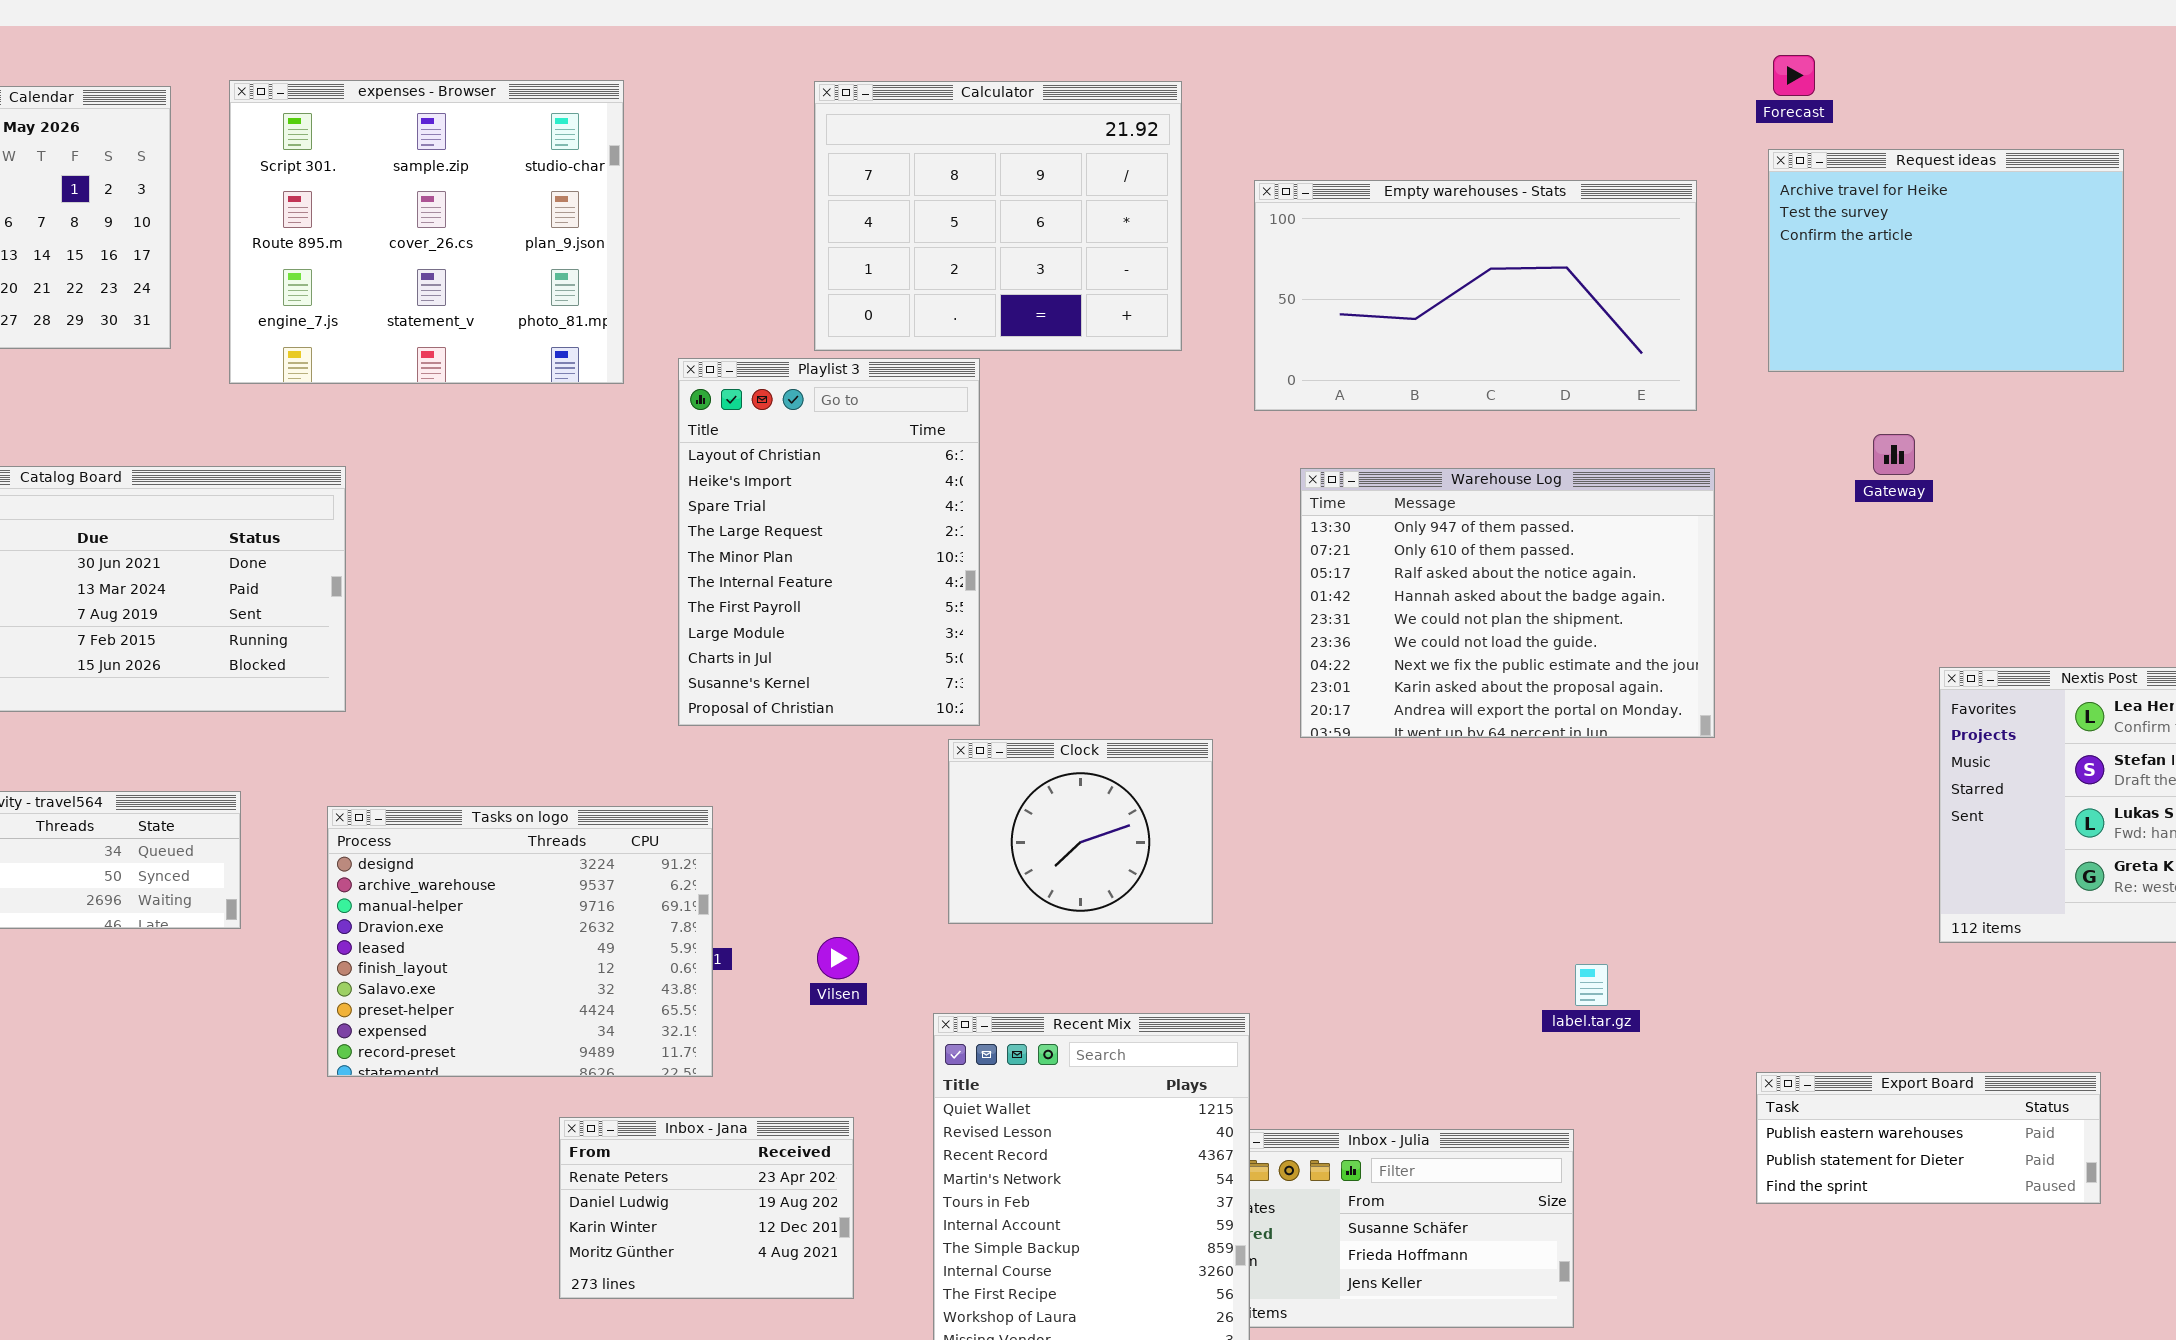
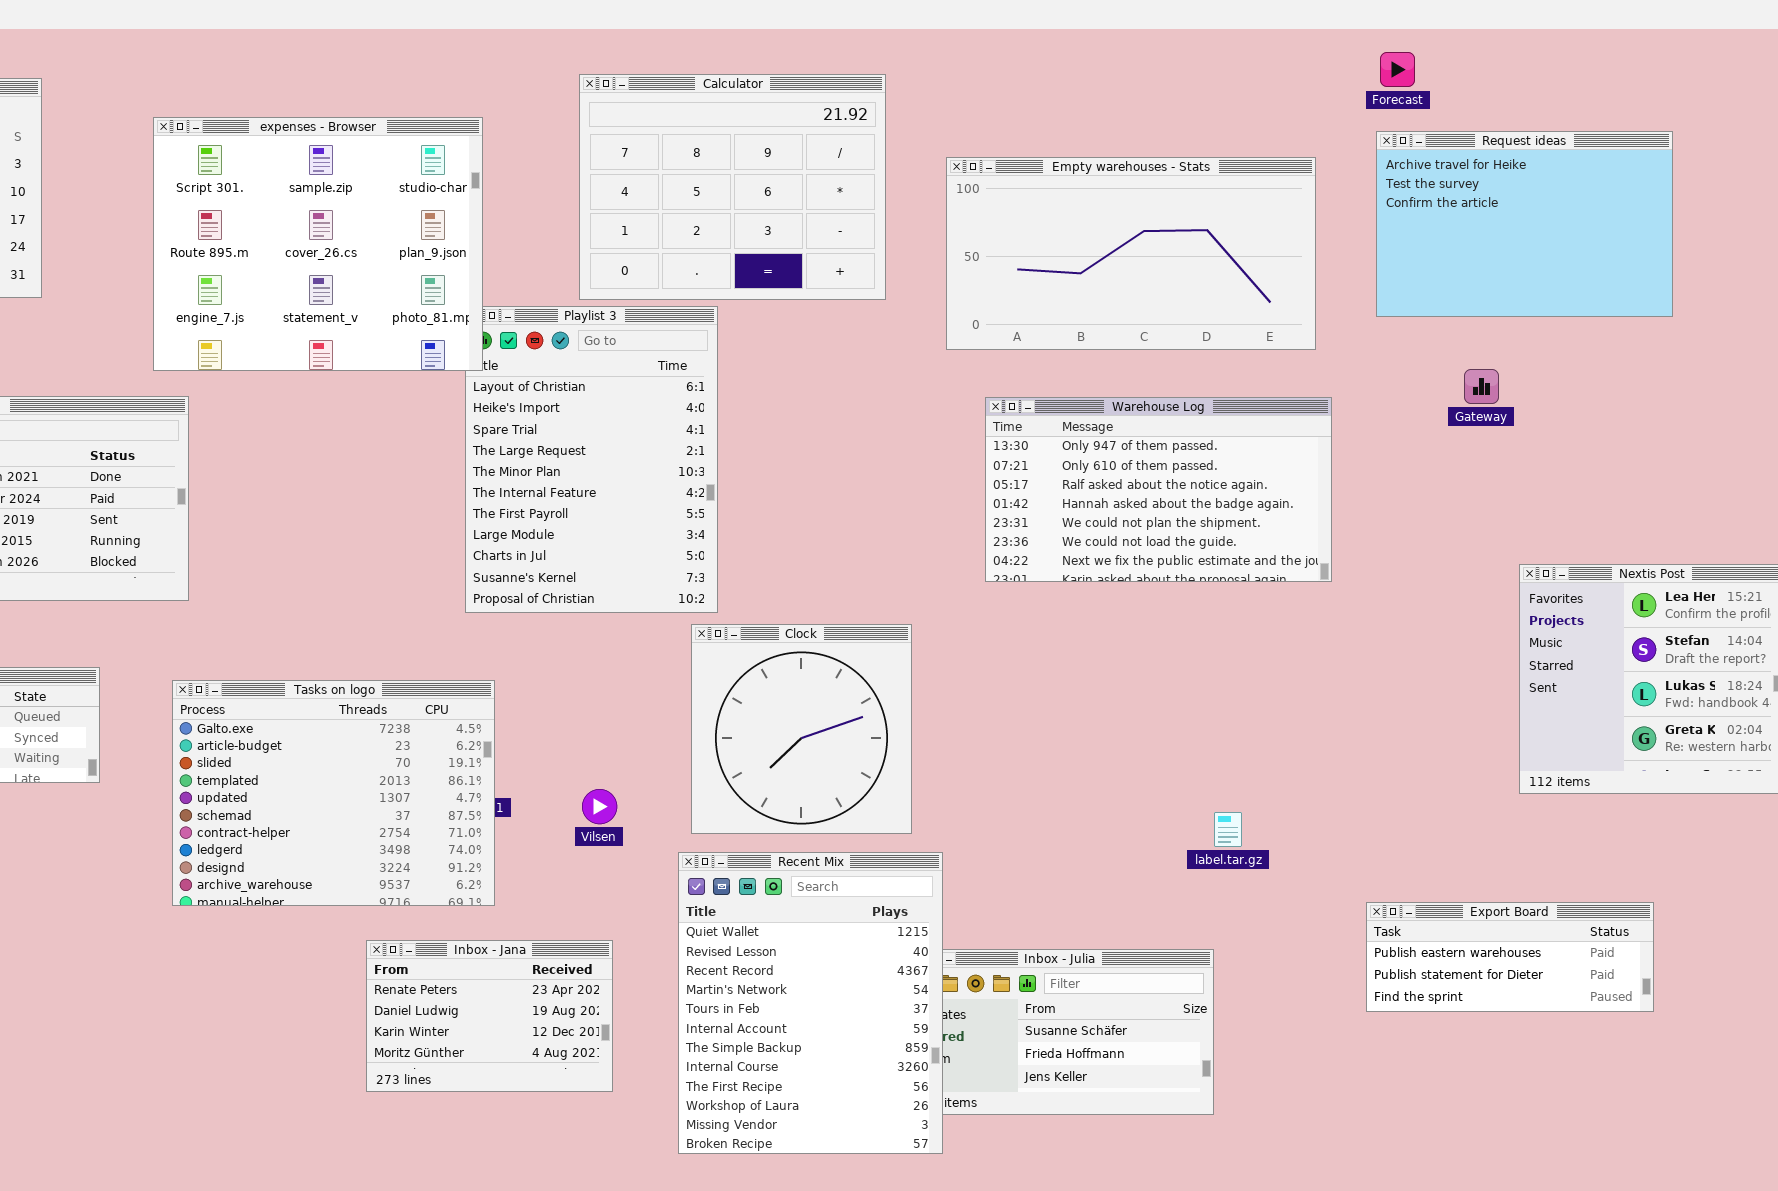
expenses - Browser: [229,80,624,384] -> [153,117,483,371], moved
Warehouse Log: [1300,468,1715,738] -> [985,397,1332,582], resized
Clock: [948,739,1213,924] -> [691,624,912,834], resized
Tasks on logo: [327,806,713,1077] -> [172,680,495,906], scrolled up 8 rows

